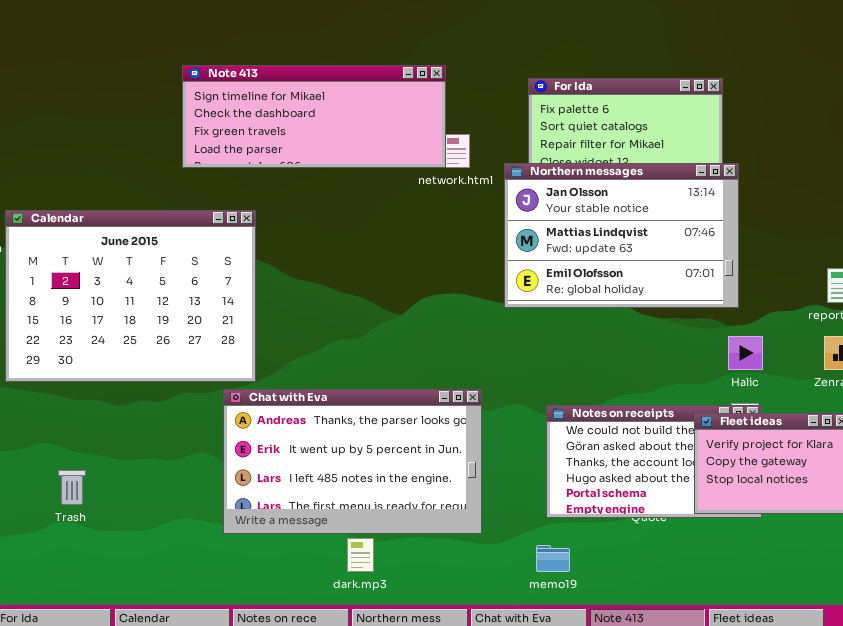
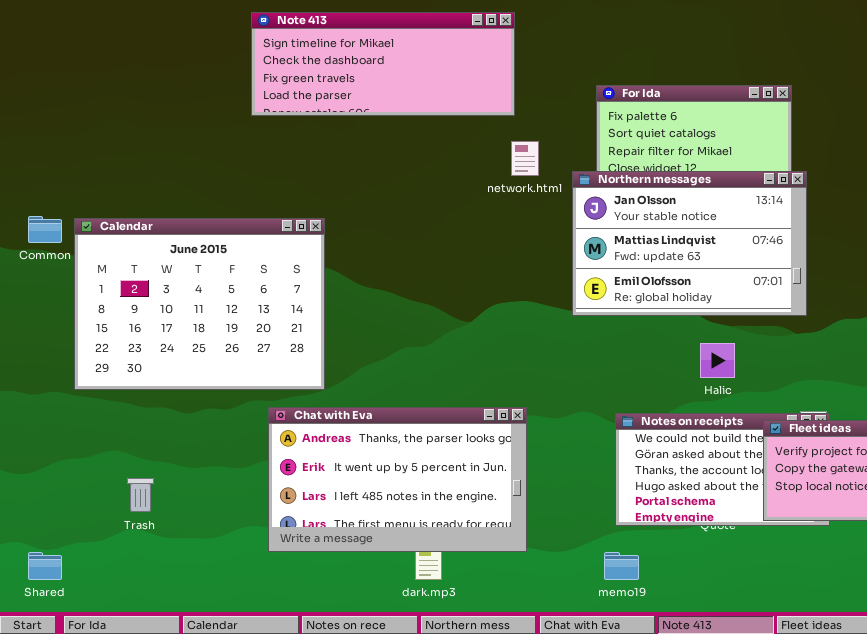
Note 413: [182,65,446,168] -> [251,12,515,116], moved
Halic: [728,336,763,370] -> [700,343,735,378], moved
Chat with Eva: [223,389,482,534] -> [268,407,527,552], moved

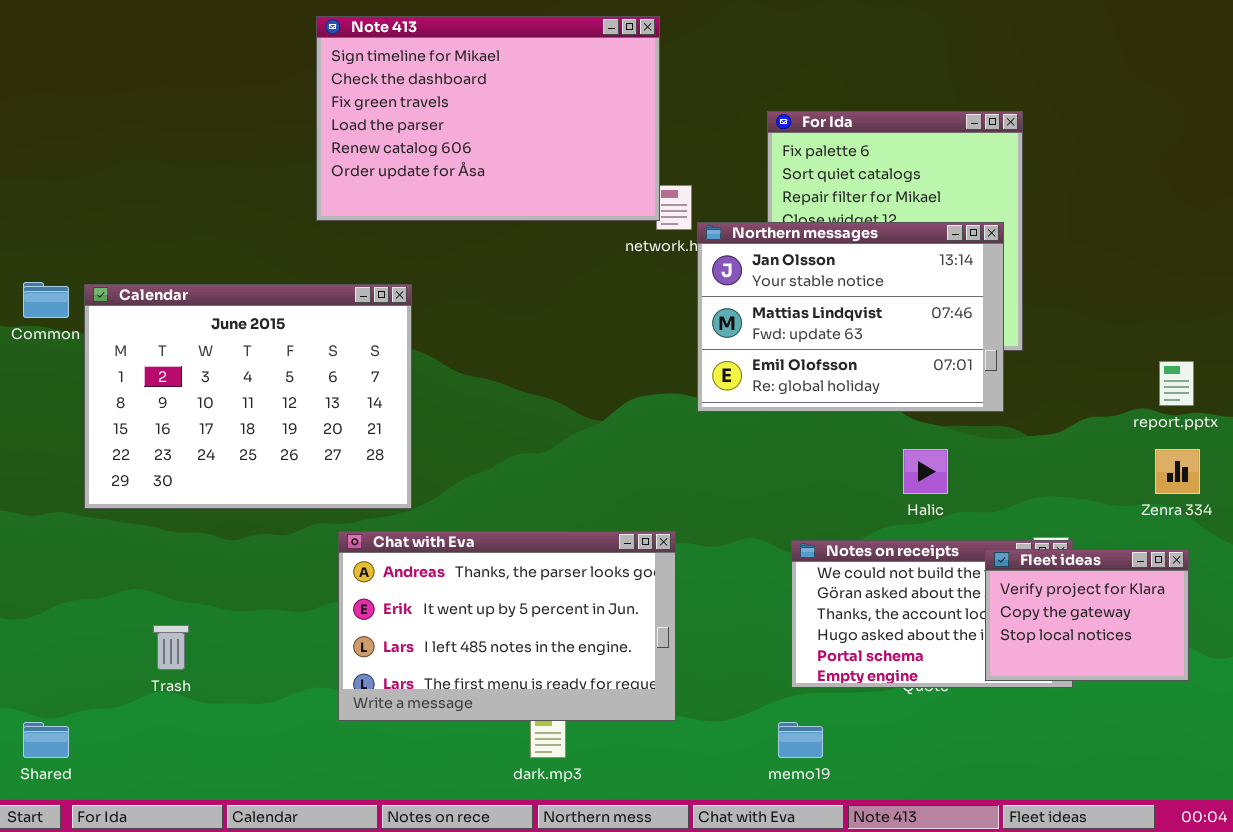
Note 413: [251,12,515,116] -> [316,16,660,221], resized
Northern messages: [572,171,807,316] -> [697,222,1004,412], moved

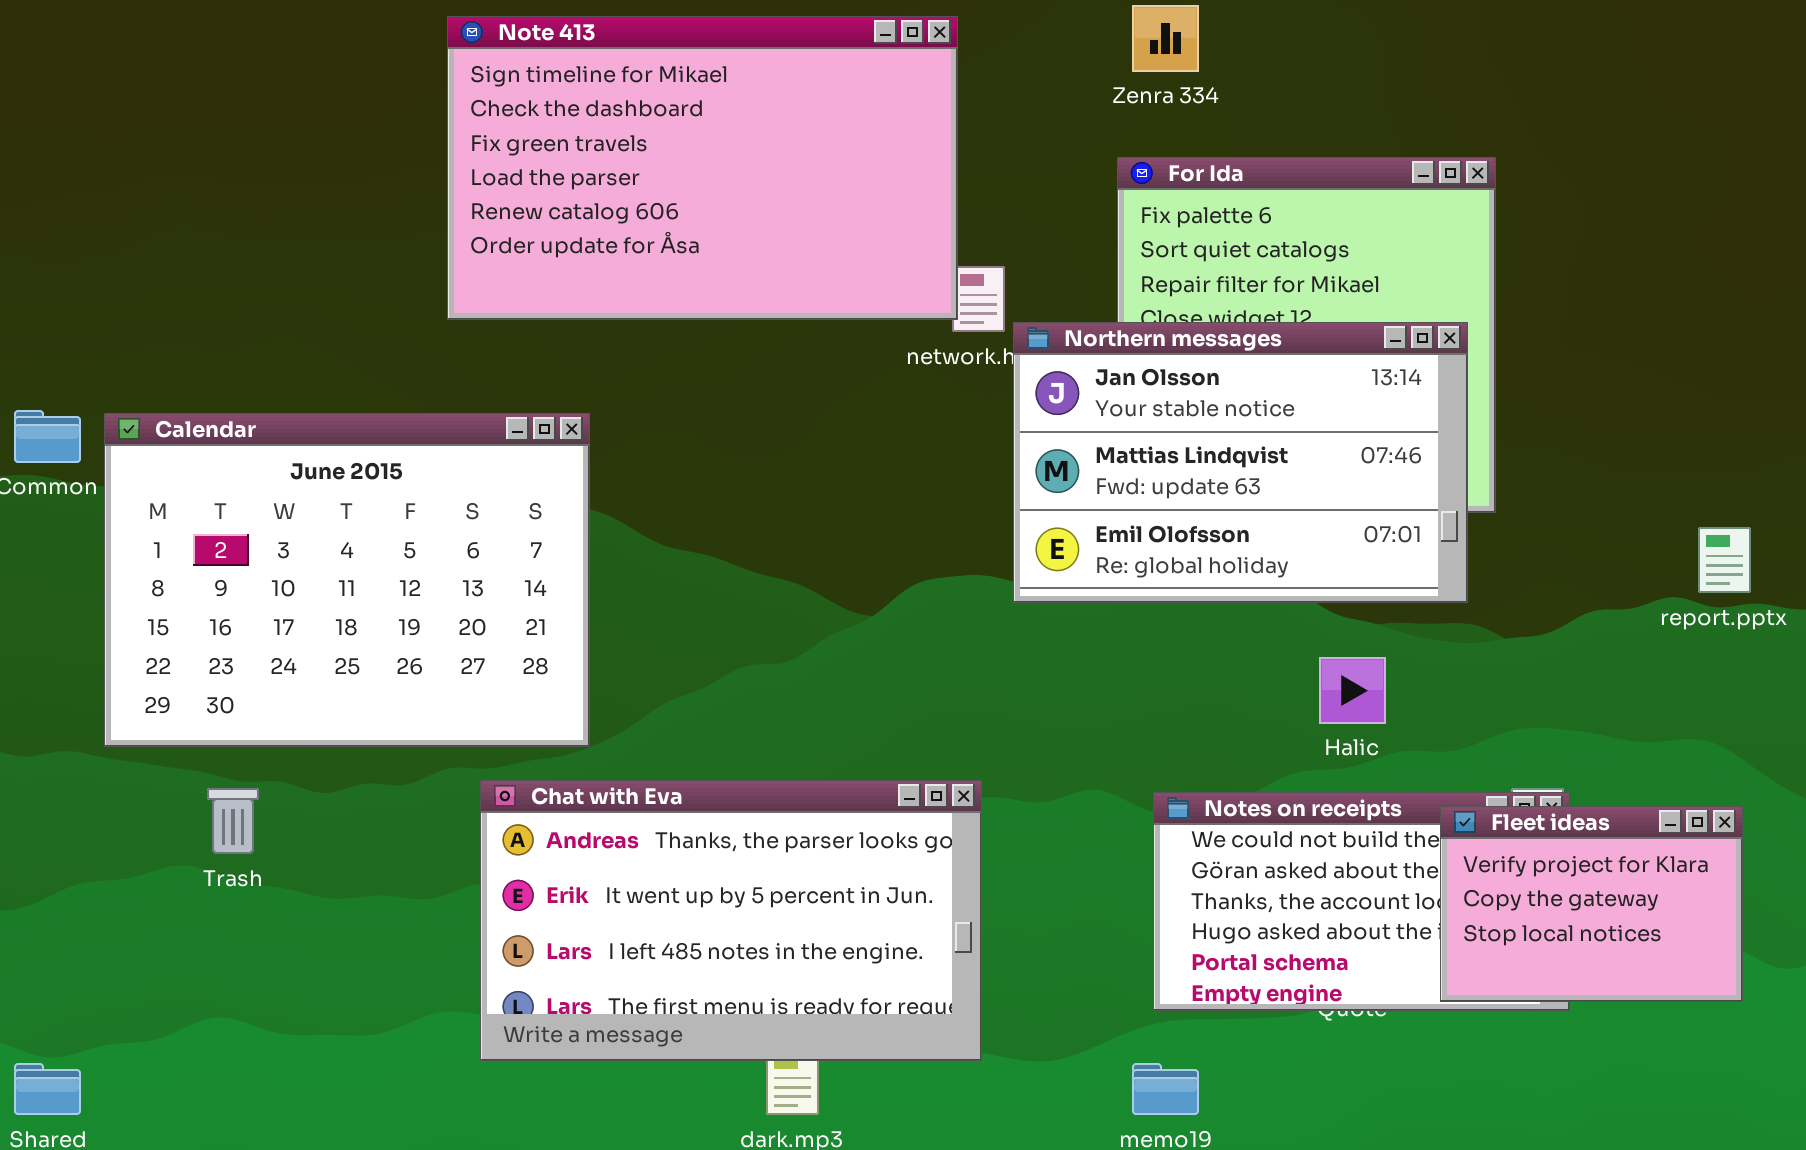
Zenra 334: [1155,449,1200,494] -> [1132,5,1199,72], moved
Trash: [153,625,189,670] -> [207,788,259,854], moved

